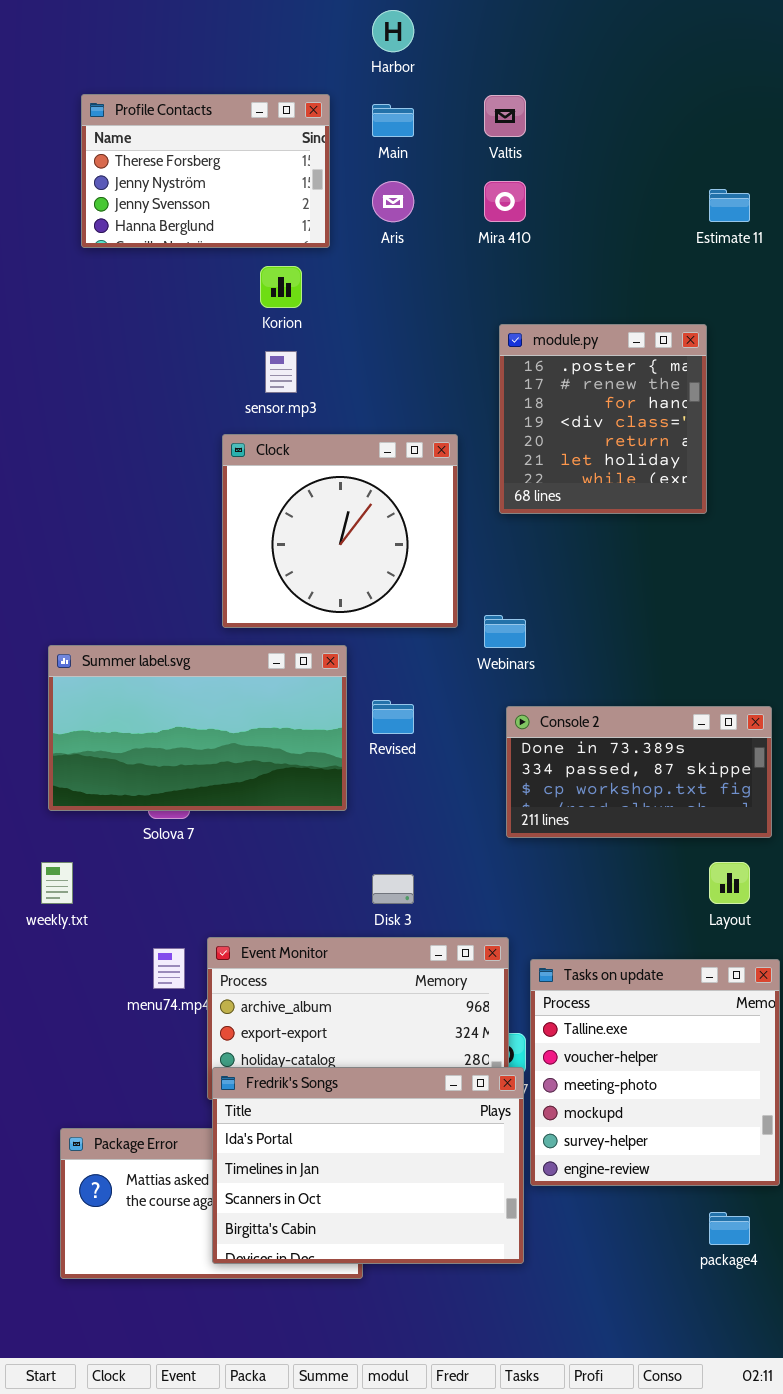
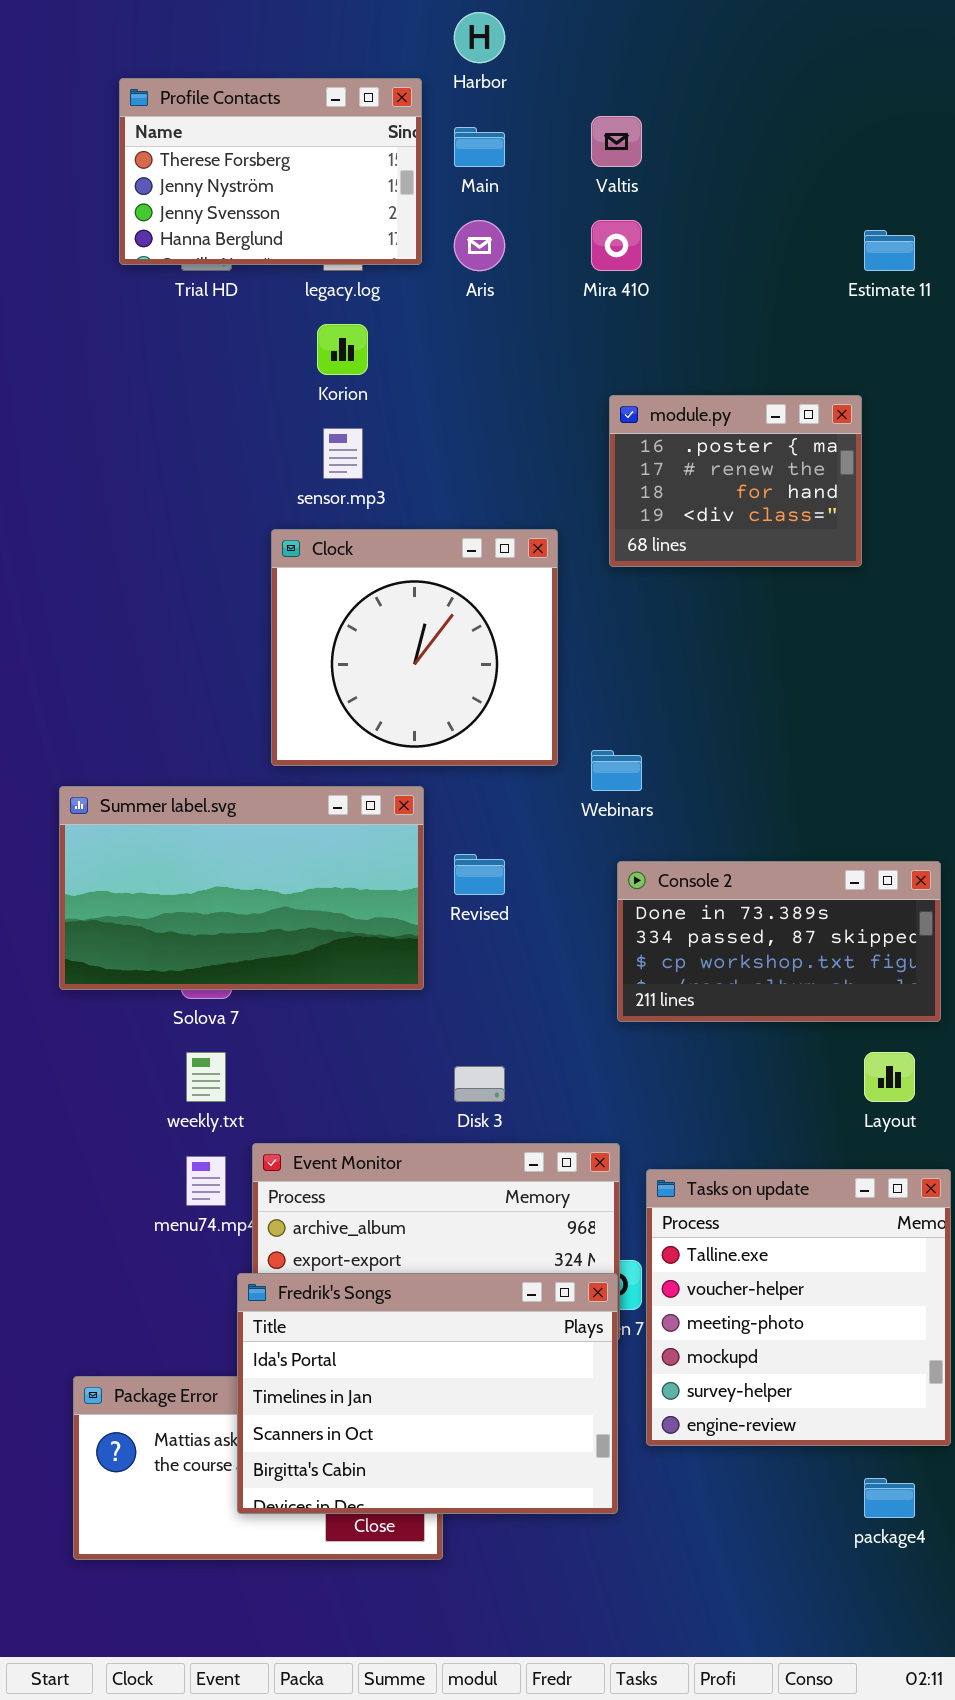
Profile Contacts: [81,94,330,248] -> [119,78,422,265], moved
module.py: [499,324,707,514] -> [609,395,862,567], resized
weekly.txt: [41,862,73,904] -> [186,1052,226,1102], moved
Fredrik's Songs: [212,1067,524,1264] -> [237,1273,618,1514], moved

